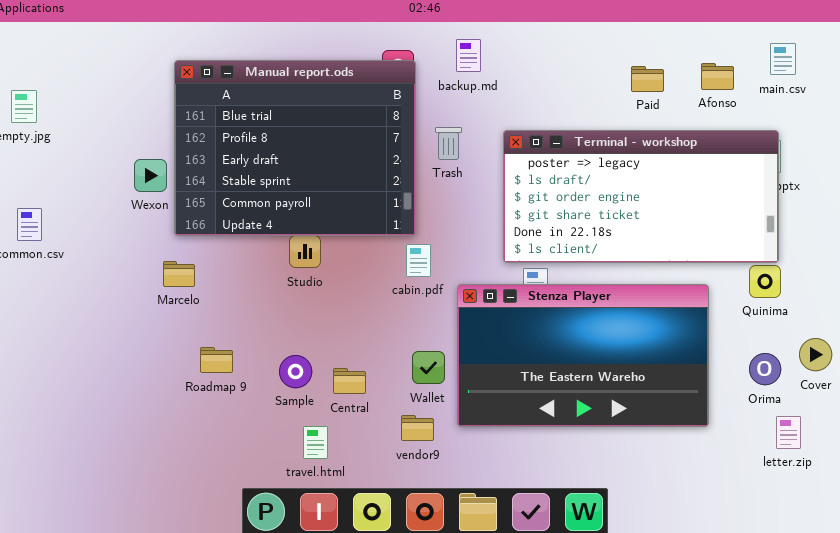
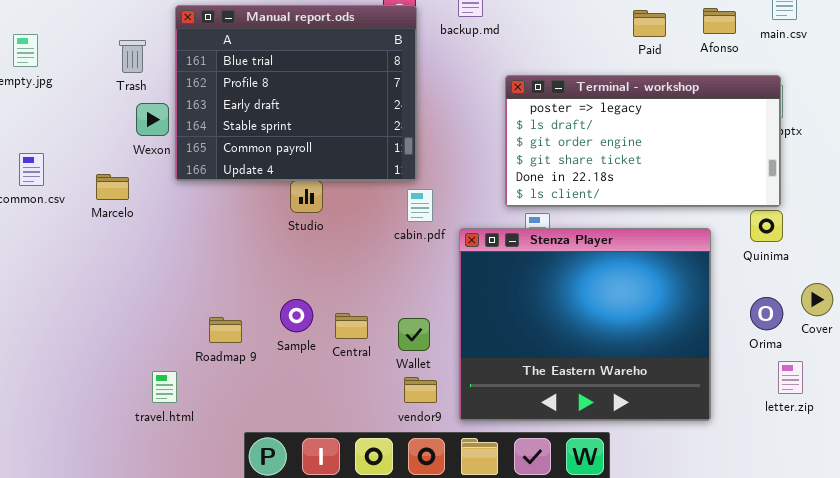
Trash: [435,127,462,160] -> [119,40,146,73], moved
Marcelo: [163,261,195,287] -> [96,174,129,200], moved
Stenza Player: [457,284,709,427] -> [459,228,711,421], resized
Roadmap 9: [200,347,233,373] -> [209,317,242,343], moved
Wallet: [412,351,445,384] -> [398,318,430,351], moved
vendor9: [401,415,434,441] -> [404,377,437,403], moved
travel.html: [303,426,328,459] -> [152,371,177,403], moved

